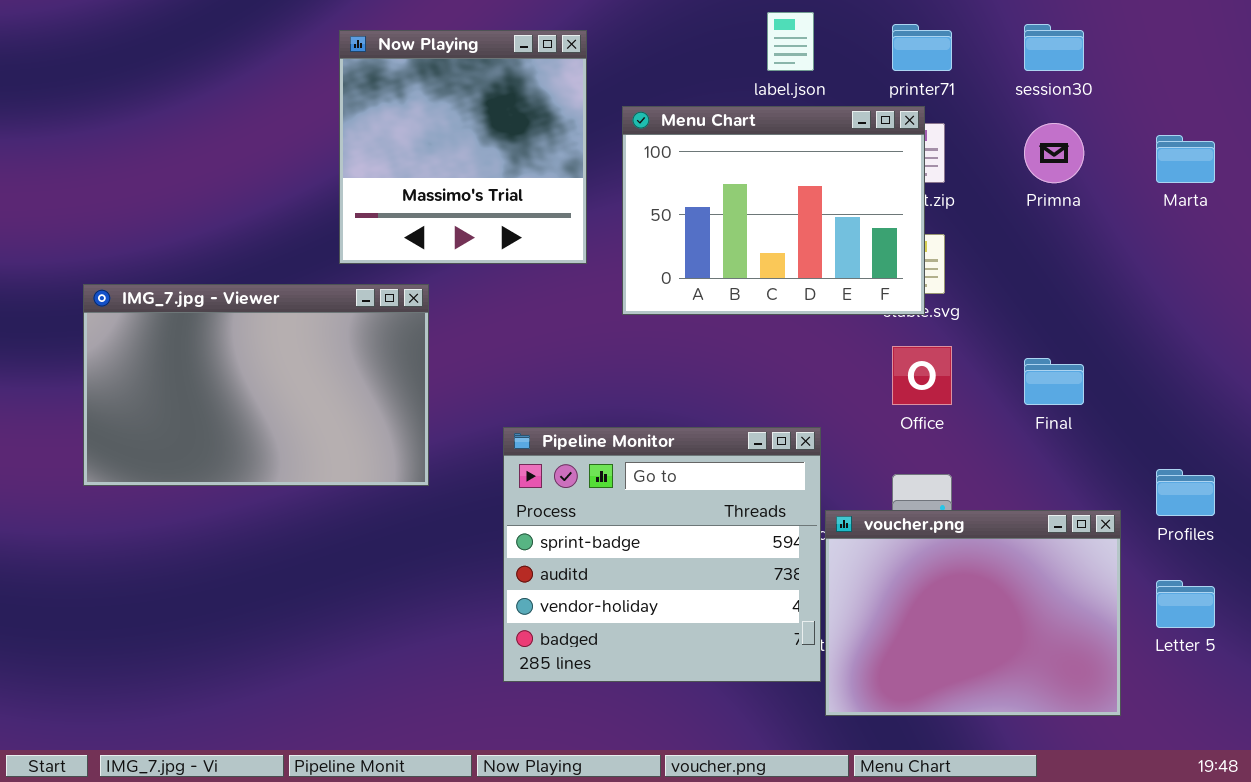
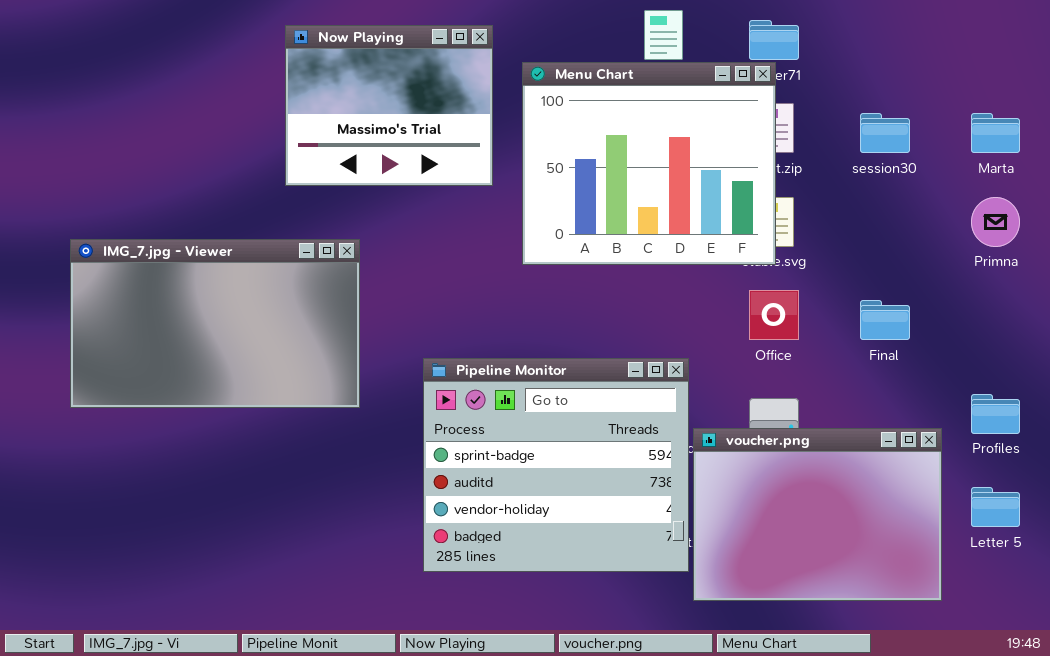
session30: [1024,24,1084,71] -> [860,113,910,153], moved
Now Playing: [339,30,587,264] -> [285,25,493,186], resized
Menu Chart: [622,106,925,315] -> [522,62,776,265], resized
Primna: [1024,123,1084,183] -> [971,197,1020,247], moved

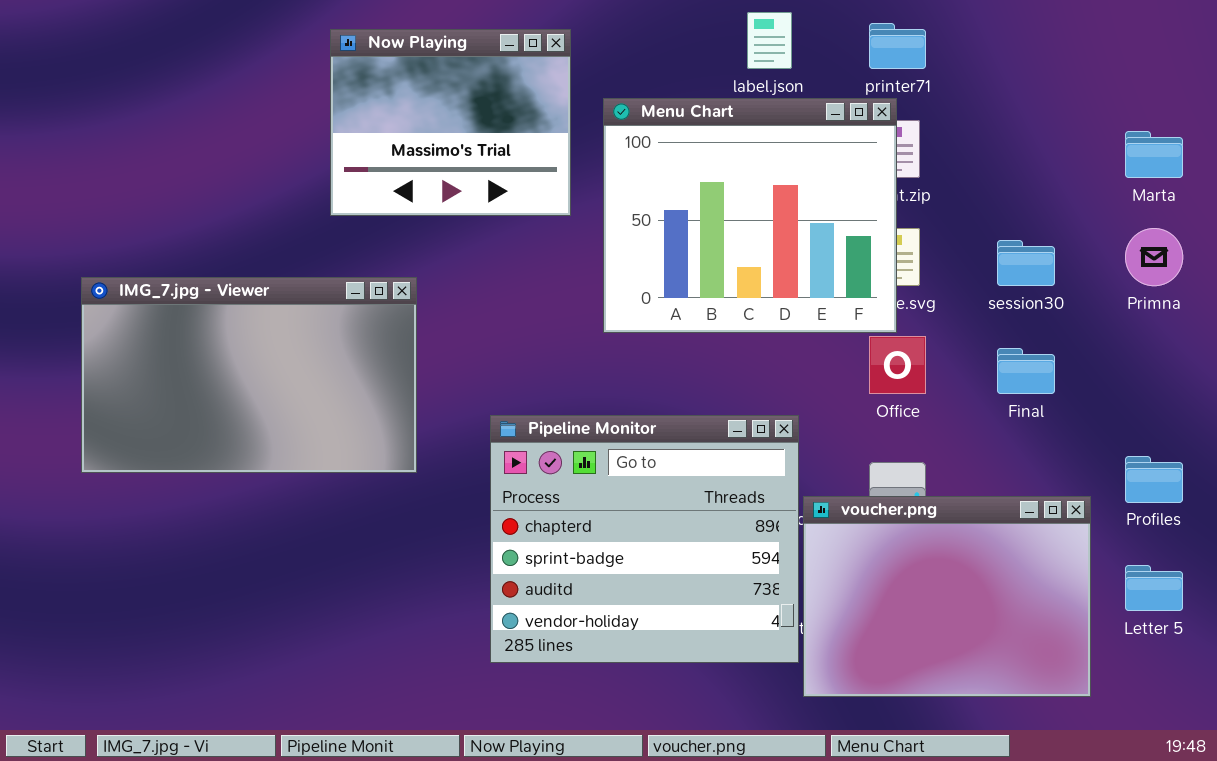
Menu Chart: [522,62,776,265] -> [603,98,897,333], moved
session30: [860,113,910,153] -> [997,240,1055,286], moved
Pipeline Monitor: [423,358,689,572] -> [490,415,799,663], scrolled up 1 row

